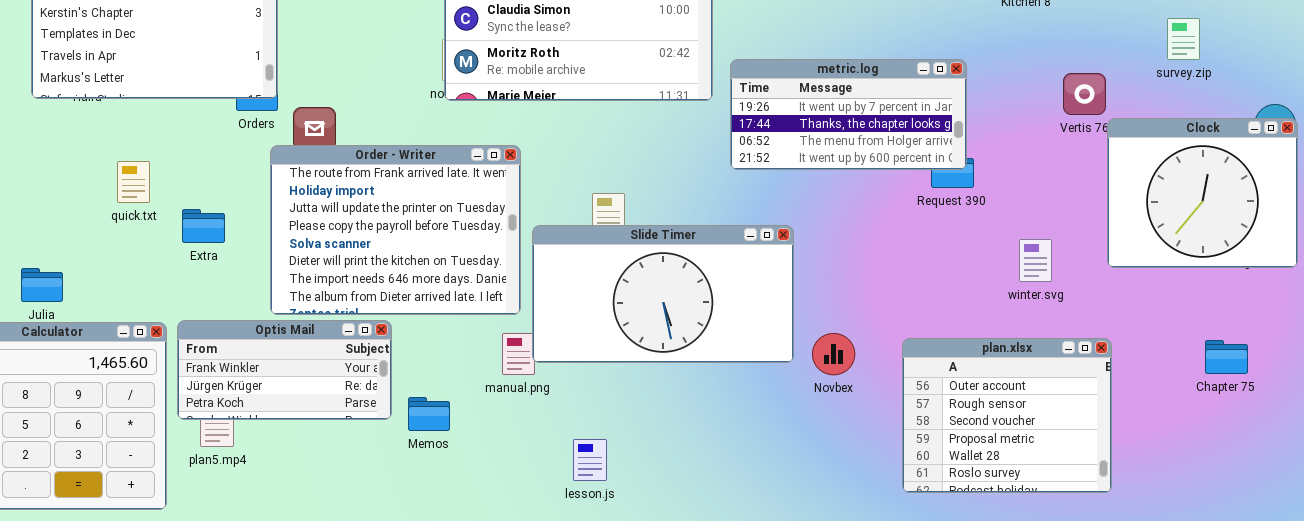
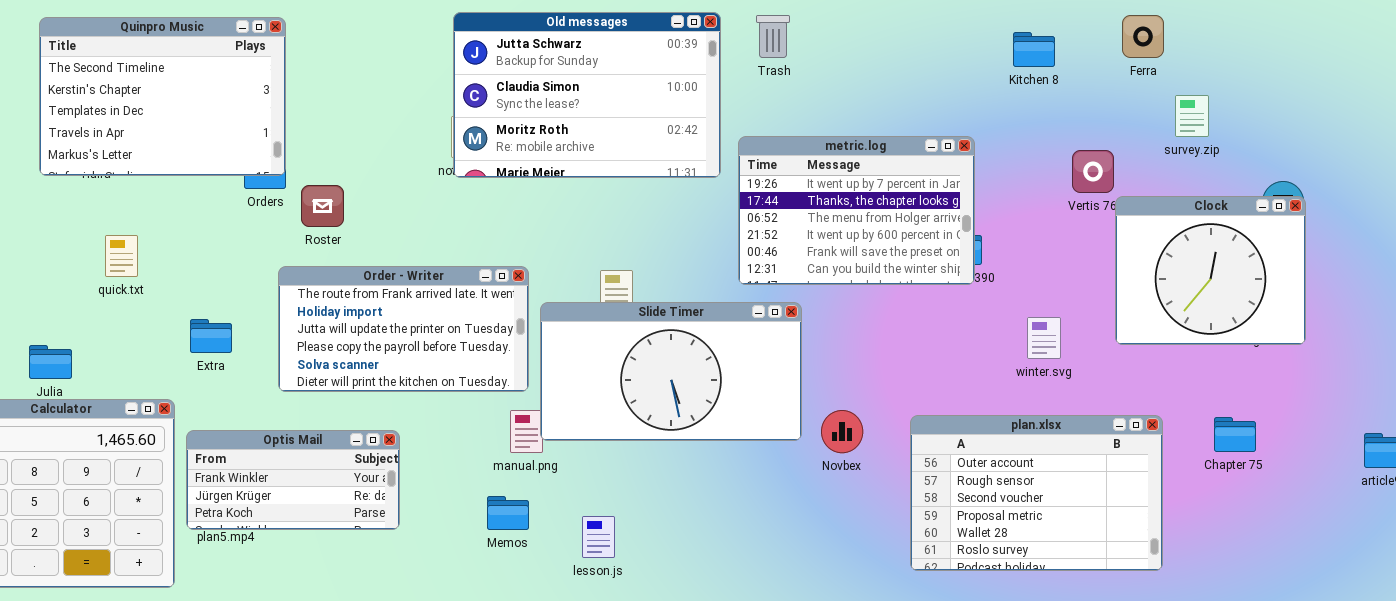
metric.log: [730,59,967,170] -> [738,136,975,285], resized
Order - Writer: [270,145,521,315] -> [278,266,529,392], resized
quick.txt: [117,161,150,203] -> [105,235,138,277], moved
Extra: [182,209,225,243] -> [190,319,232,353], moved
Optis Mail: [177,320,392,420] -> [186,430,400,530], moved
plan.xlsx: [902,338,1112,493] -> [910,415,1163,571], resized
Memos: [408,397,450,431] -> [487,496,529,530], moved

